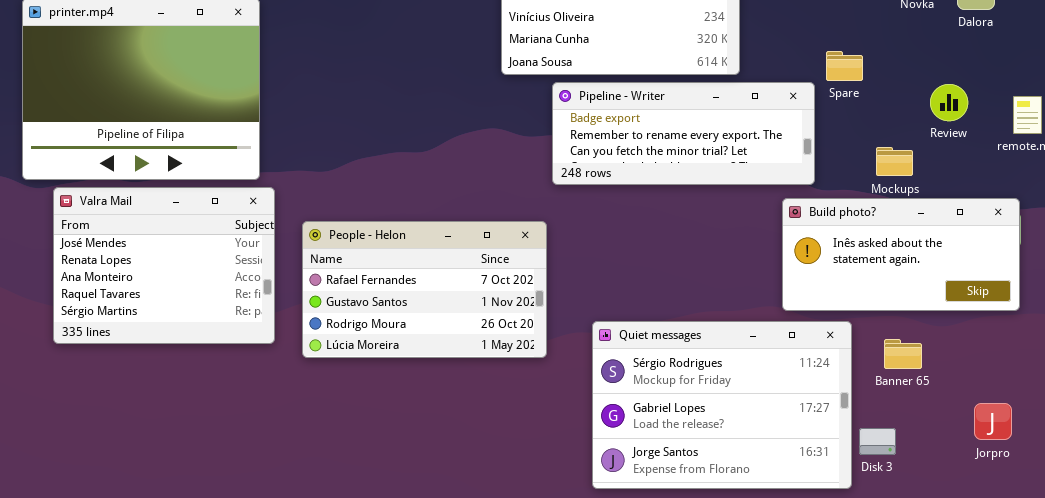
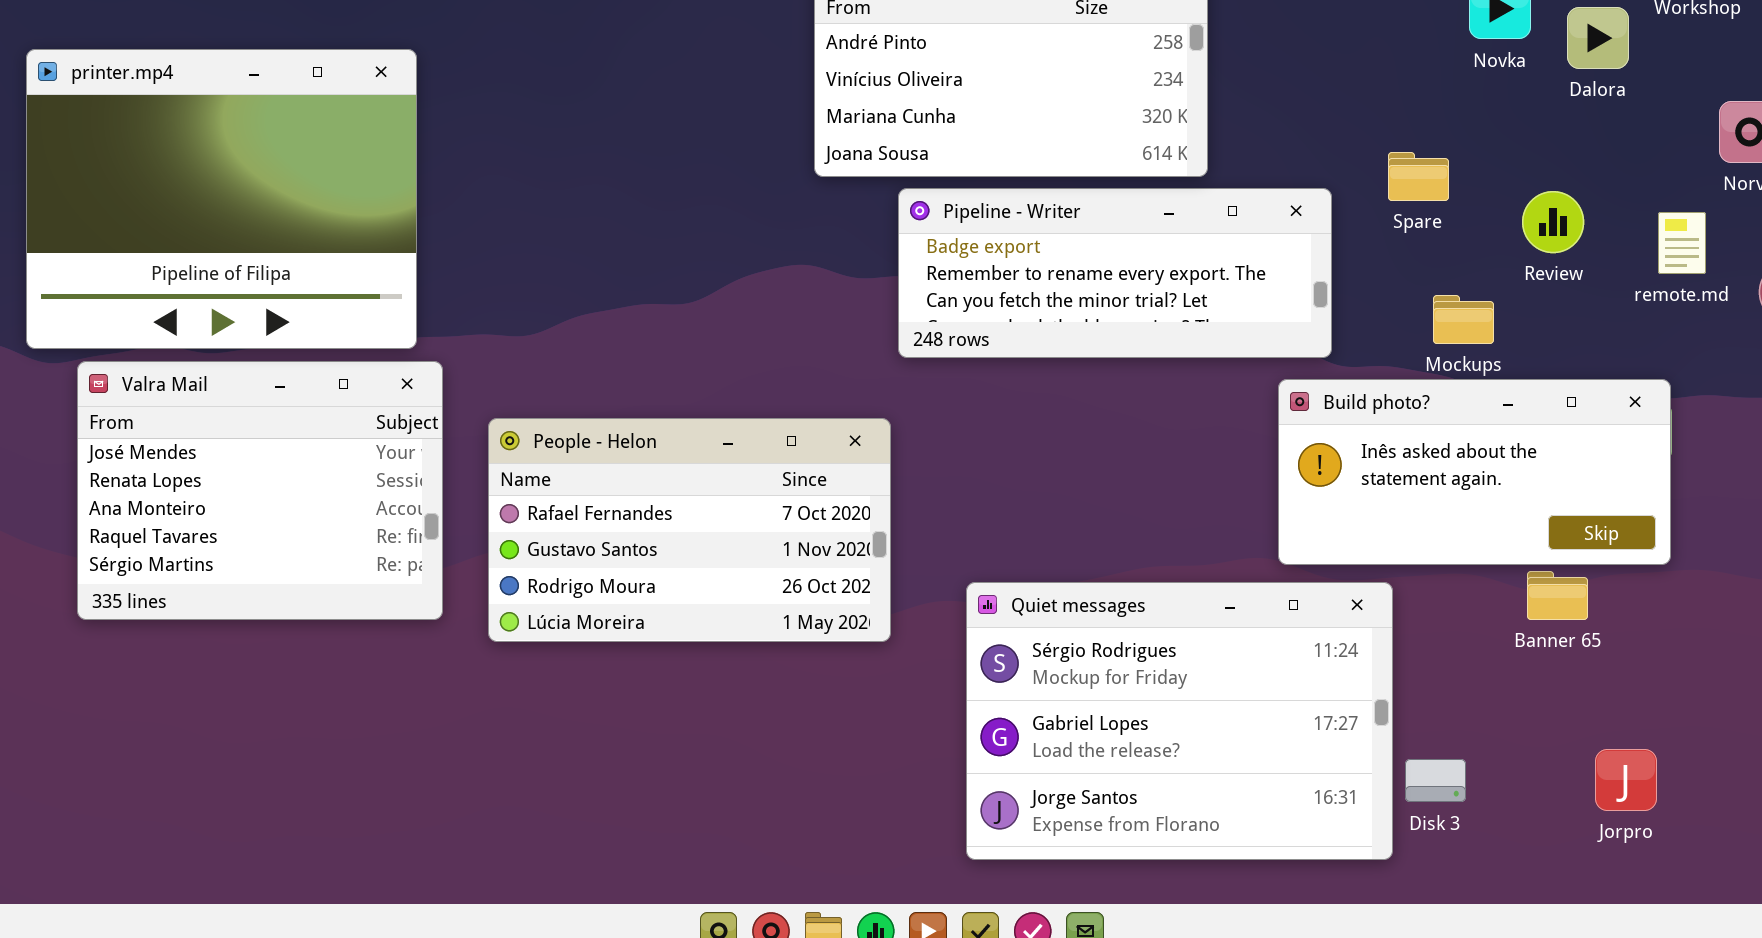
Spare: [826,51,863,81] -> [1388,152,1449,201], moved
Banner 65: [884,339,922,369] -> [1527,571,1588,620], moved
Jorpro: [974,403,1012,440] -> [1595,749,1657,811], moved

